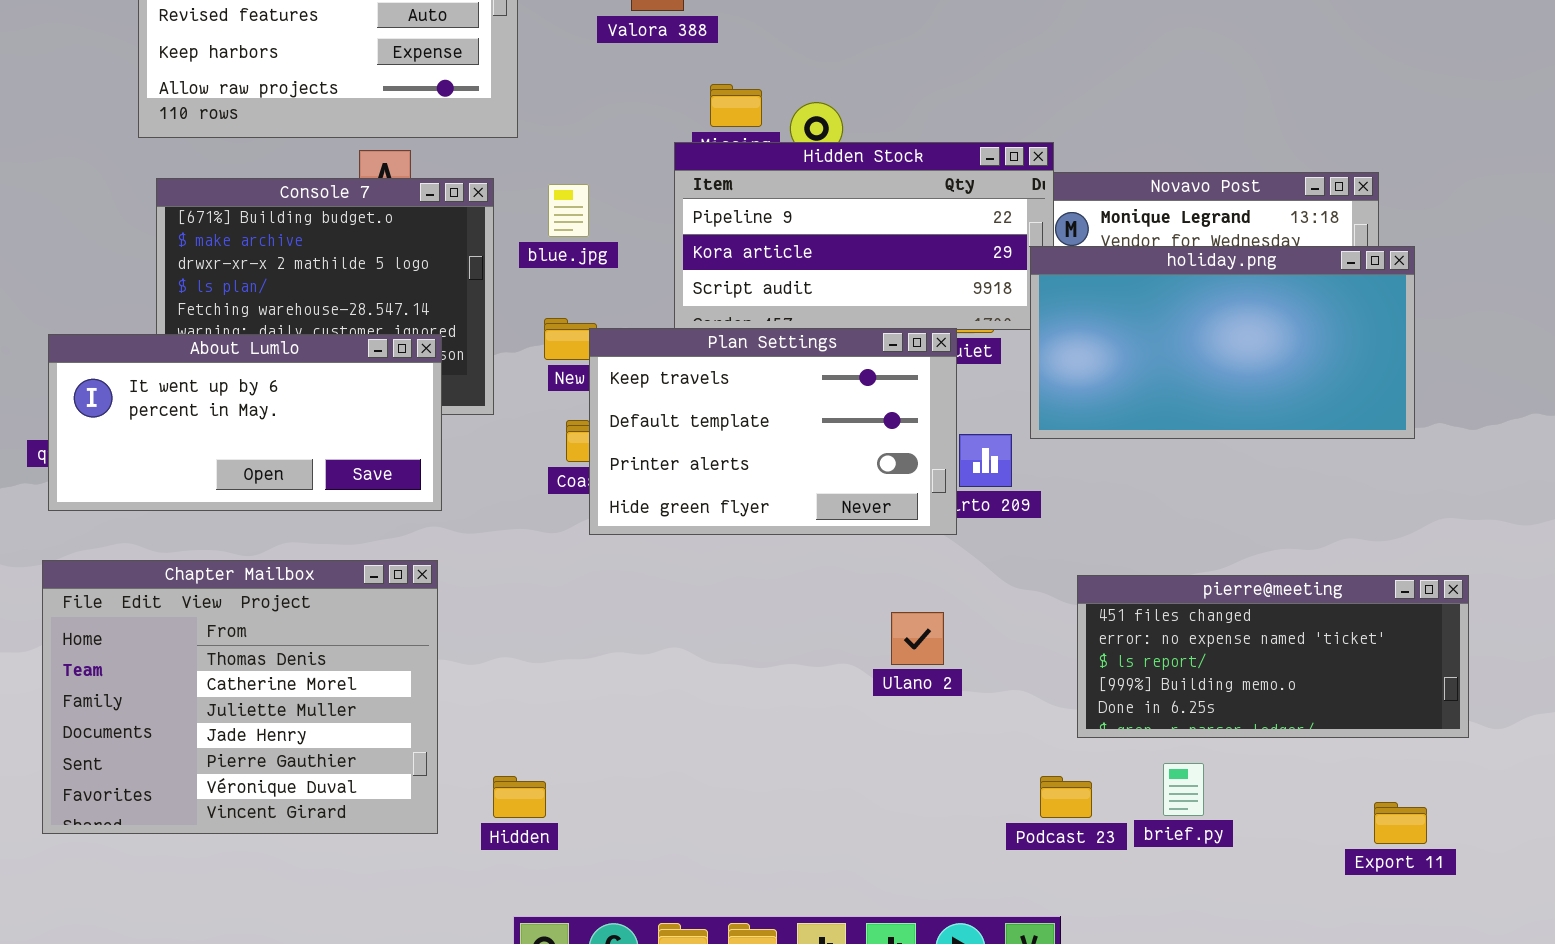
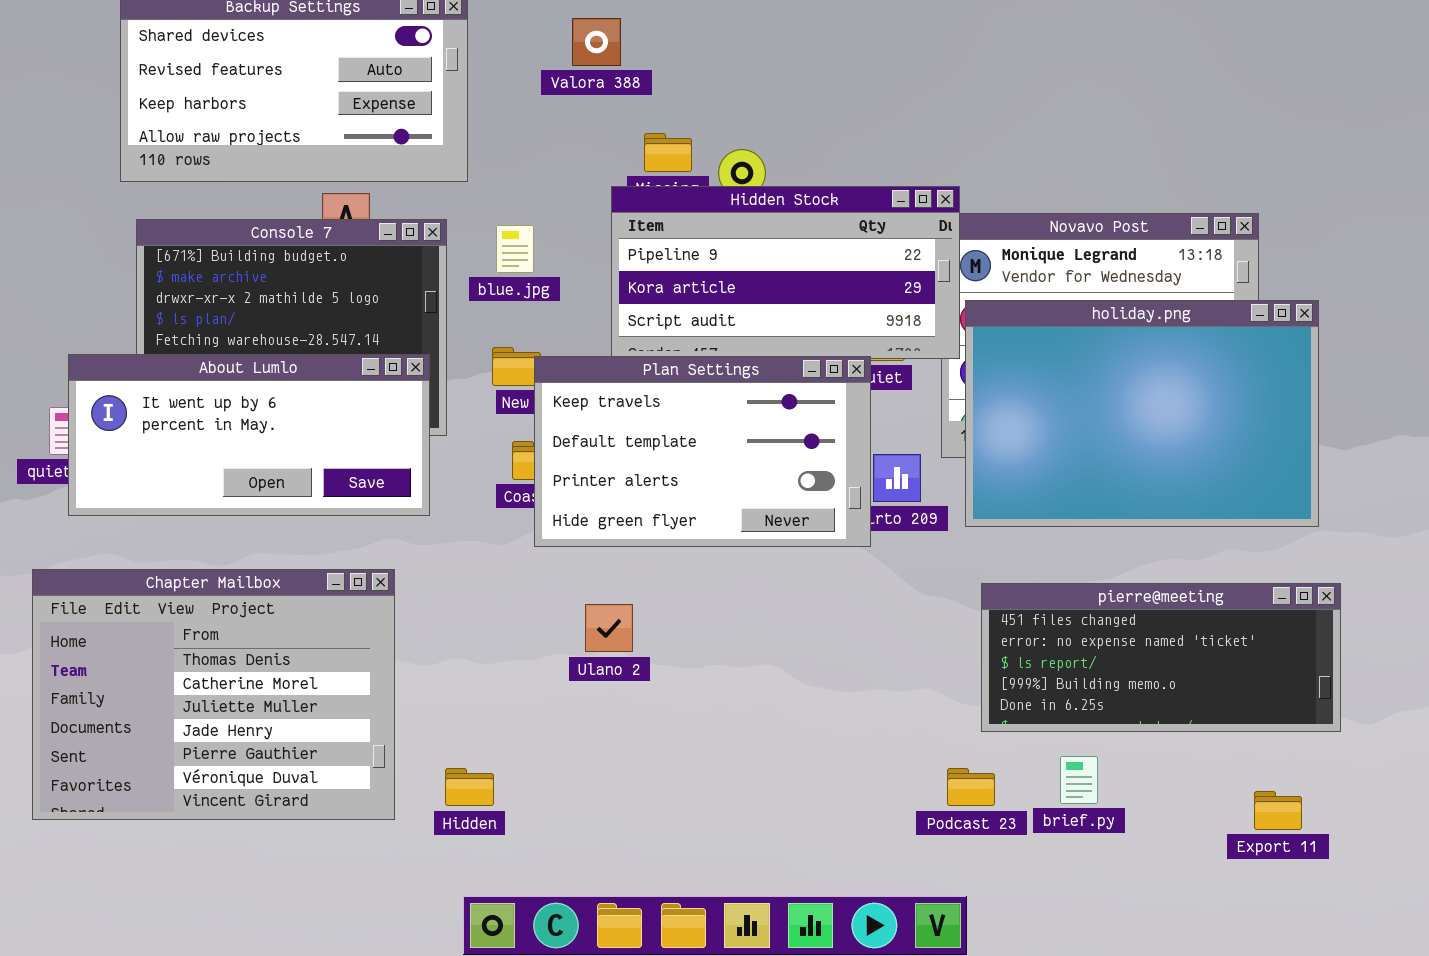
holiday.png: [1030,246,1415,439] -> [965,300,1319,527], moved, resized
About Lumlo: [48,334,442,511] -> [68,354,430,516], moved
Ulano 2: [891,612,944,665] -> [585,604,633,652], moved

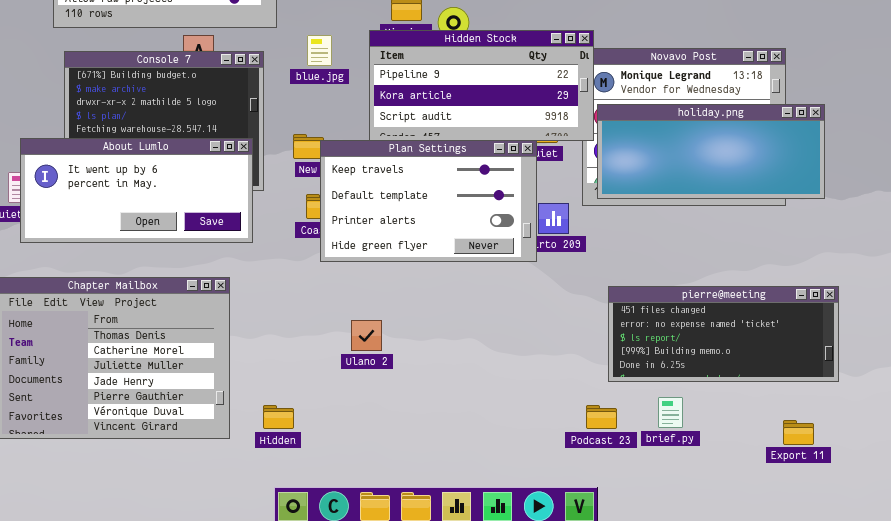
blue.jpg: [496,225,534,273] -> [307,35,332,66], moved
holiday.png: [965,300,1319,527] -> [597,104,825,199], resized
Ulano 2: [585,604,633,652] -> [351,320,382,351], moved

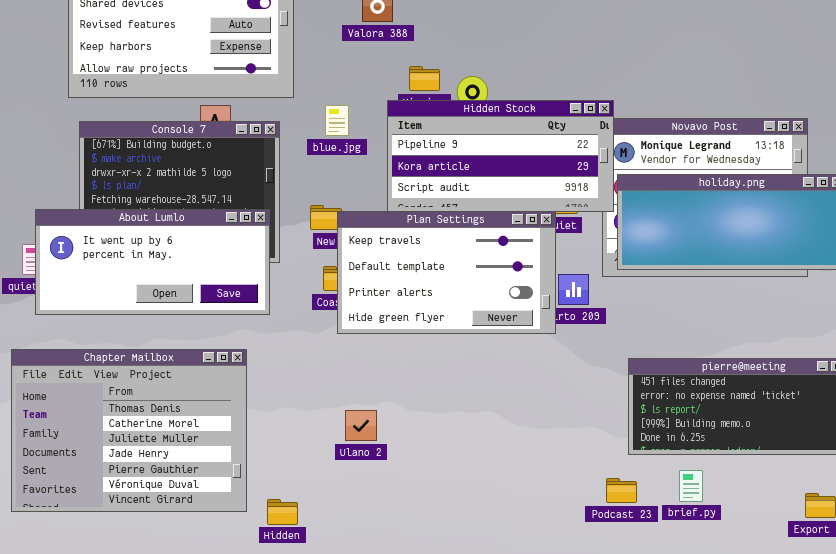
Ulano 2: [351,320,382,351] -> [345,410,377,441], moved
Hidden: [263,405,294,429] -> [267,499,298,525], moved

